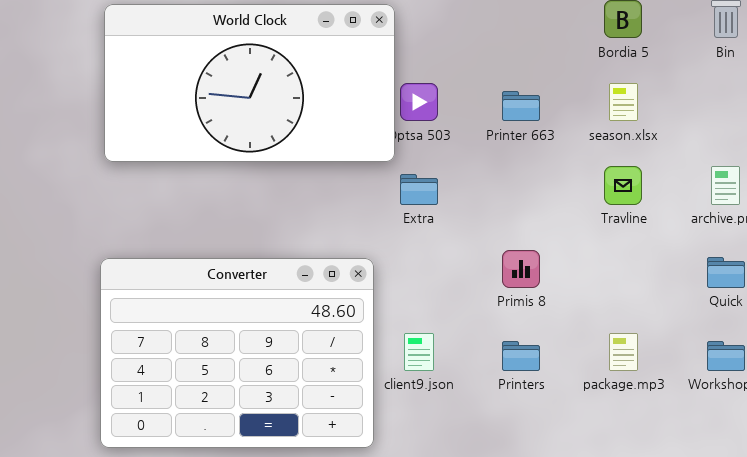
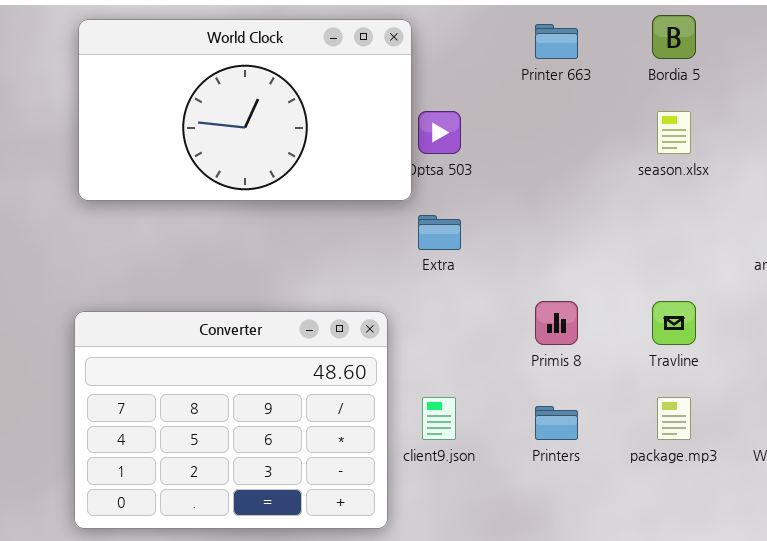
Printer 663: [502,91,540,121] -> [535,24,578,59], moved
Travline: [604,166,642,205] -> [652,301,696,345], moved

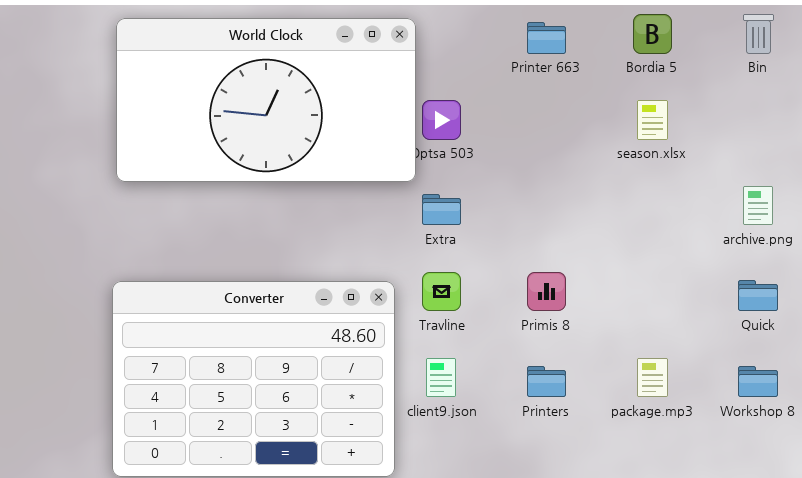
Travline: [652,301,696,345] -> [422,272,461,311], moved

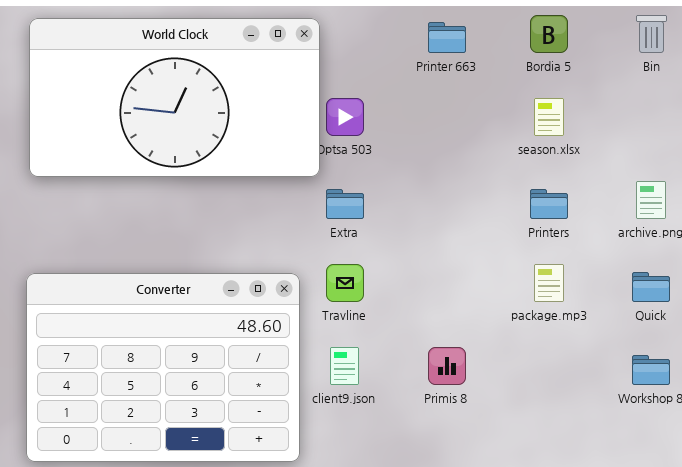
Primis 8: [527,272,566,311] -> [428,347,466,385], moved
package.mp3: [637,358,668,397] -> [534,264,564,302], moved
Printers: [527,366,566,397] -> [530,189,568,219], moved

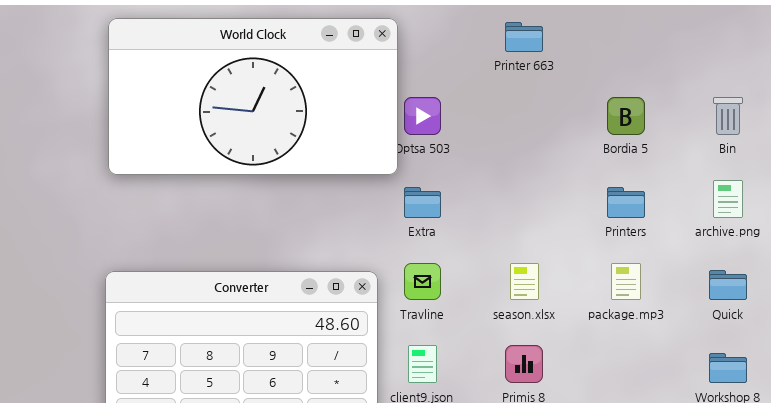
Bordia 5: [530,15,568,53] -> [607,97,645,135], moved
Bin: [636,15,667,53] -> [713,97,743,135], moved
season.xlsx: [534,98,564,136] -> [510,263,539,300], moved

